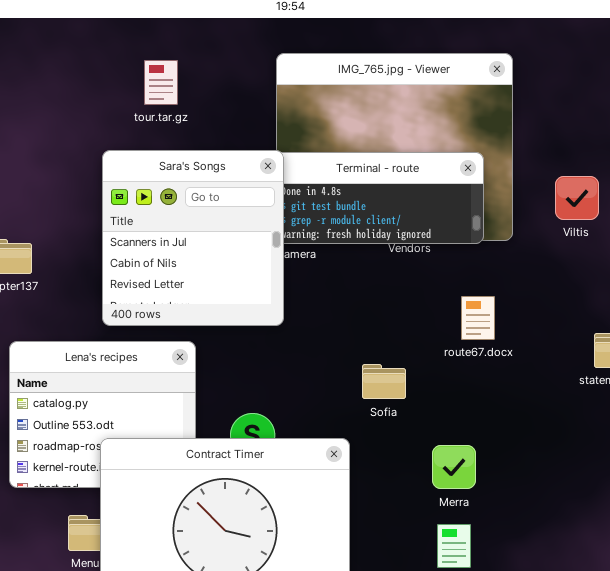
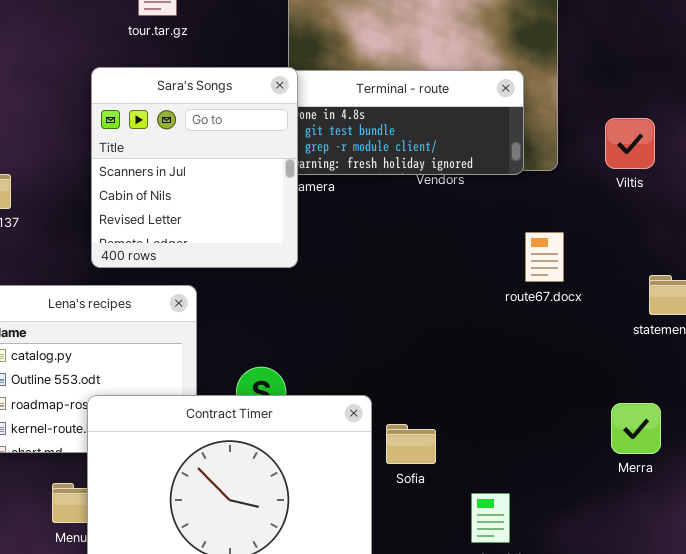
Viltis: [555,176,599,220] -> [605,118,655,169], moved
route67.docx: [461,296,495,340] -> [525,232,564,282], moved
Sofia: [362,364,406,399] -> [386,424,436,464], moved
Merra: [432,445,476,489] -> [611,403,661,454], moved

